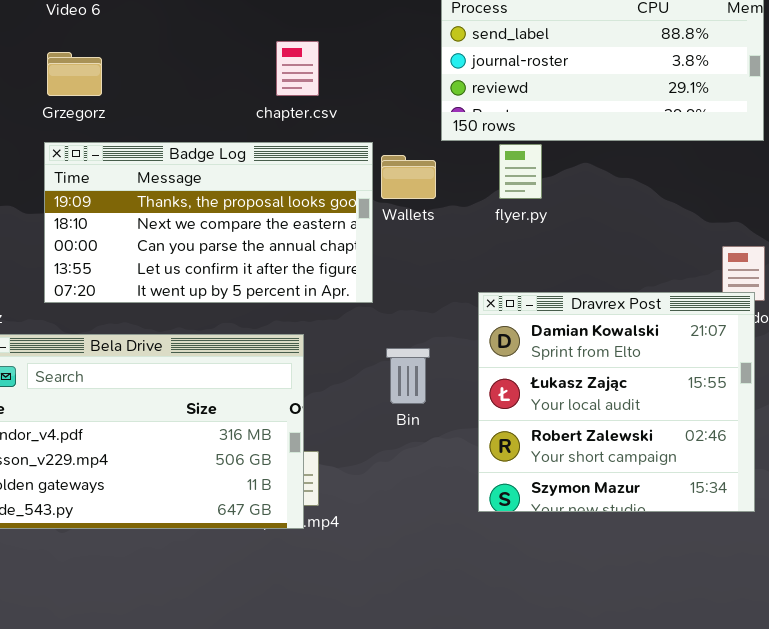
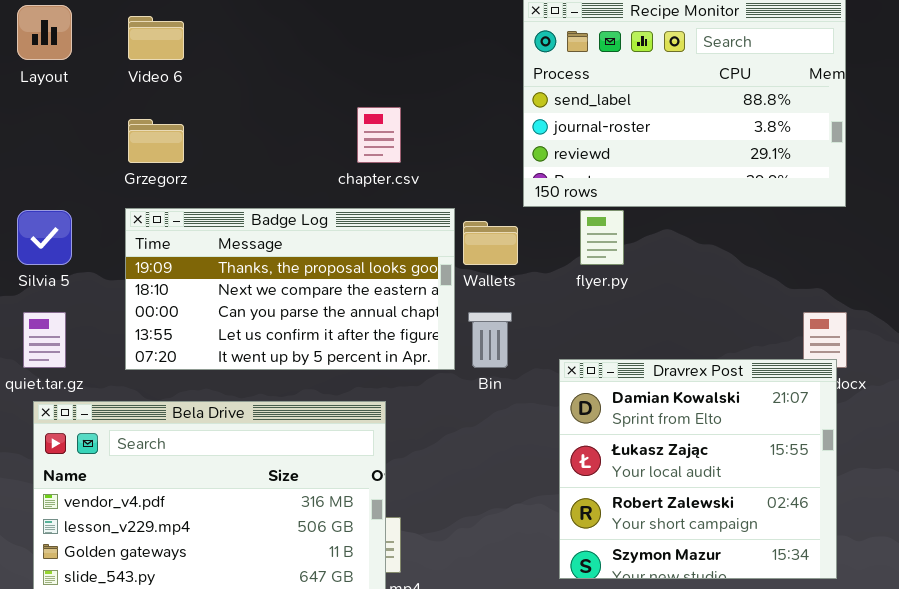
Bin: [386,348,430,404] -> [468,312,512,368], moved

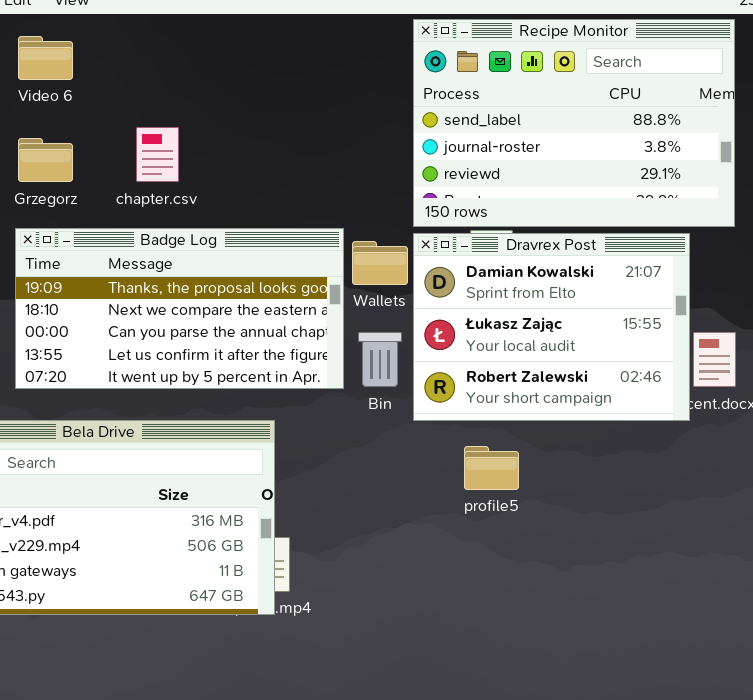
chapter.csv: [357,107,401,163] -> [136,127,179,182], moved
Dravrex Post: [559,359,837,579] -> [413,233,690,421], moved, resized

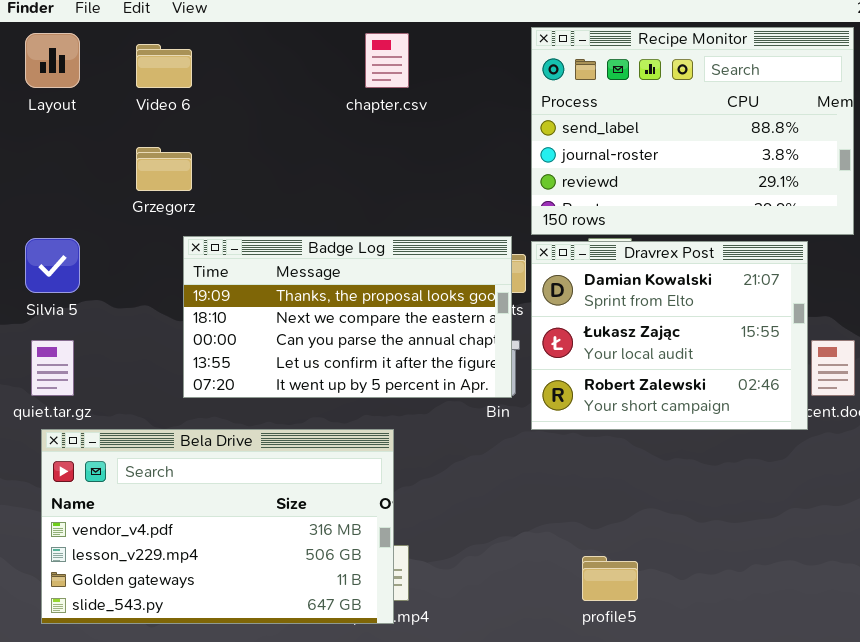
chapter.csv: [136,127,179,182] -> [365,33,409,88], moved
Badge Log: [15,228,344,389] -> [183,236,512,398], moved
profile5: [464,446,519,490] -> [582,556,638,601], moved

